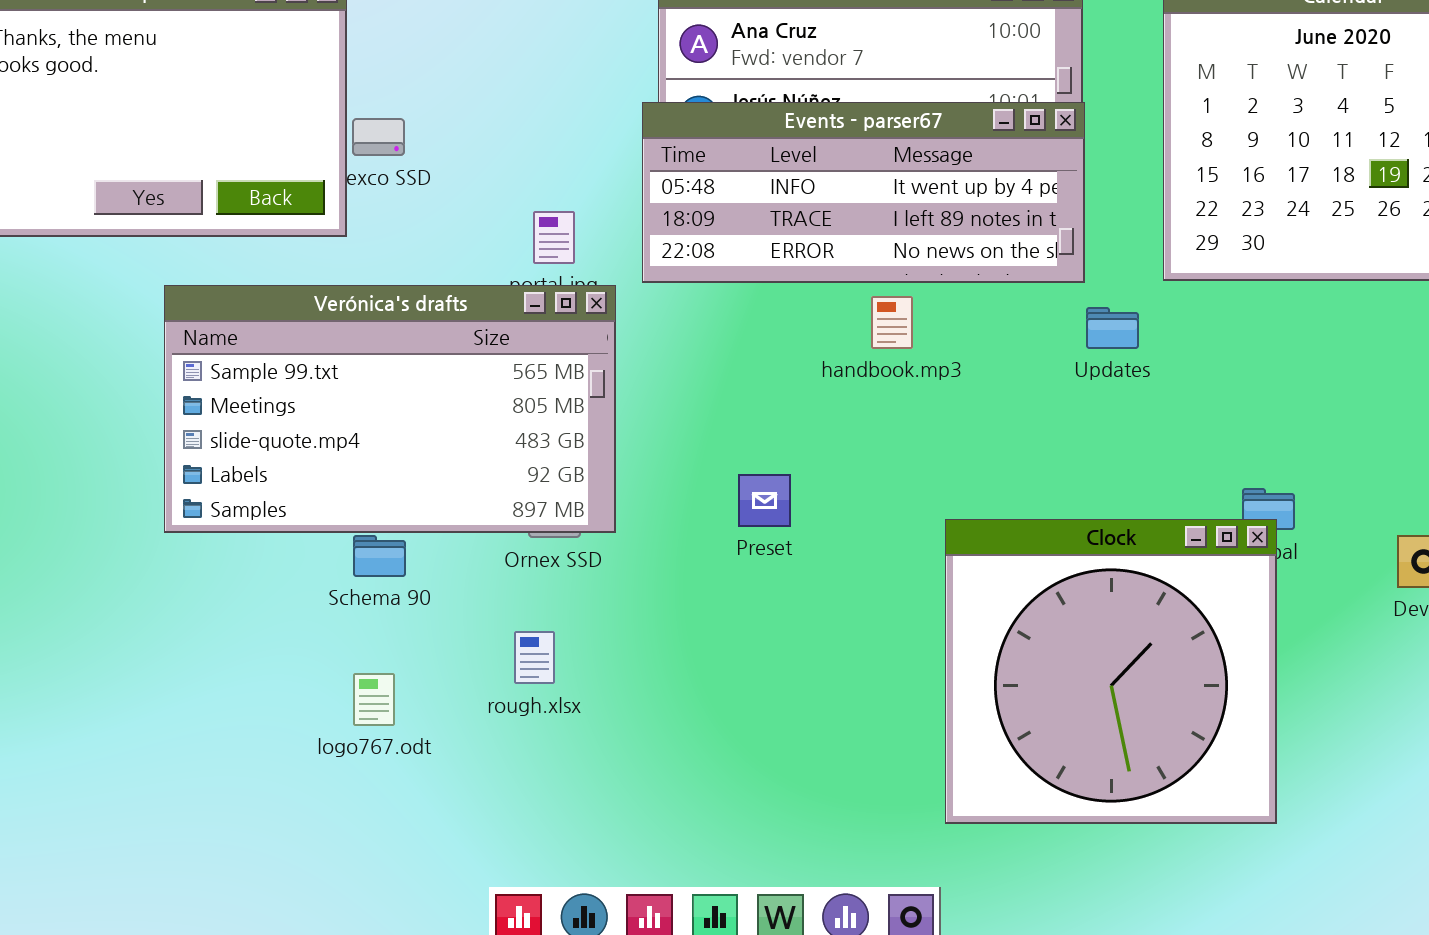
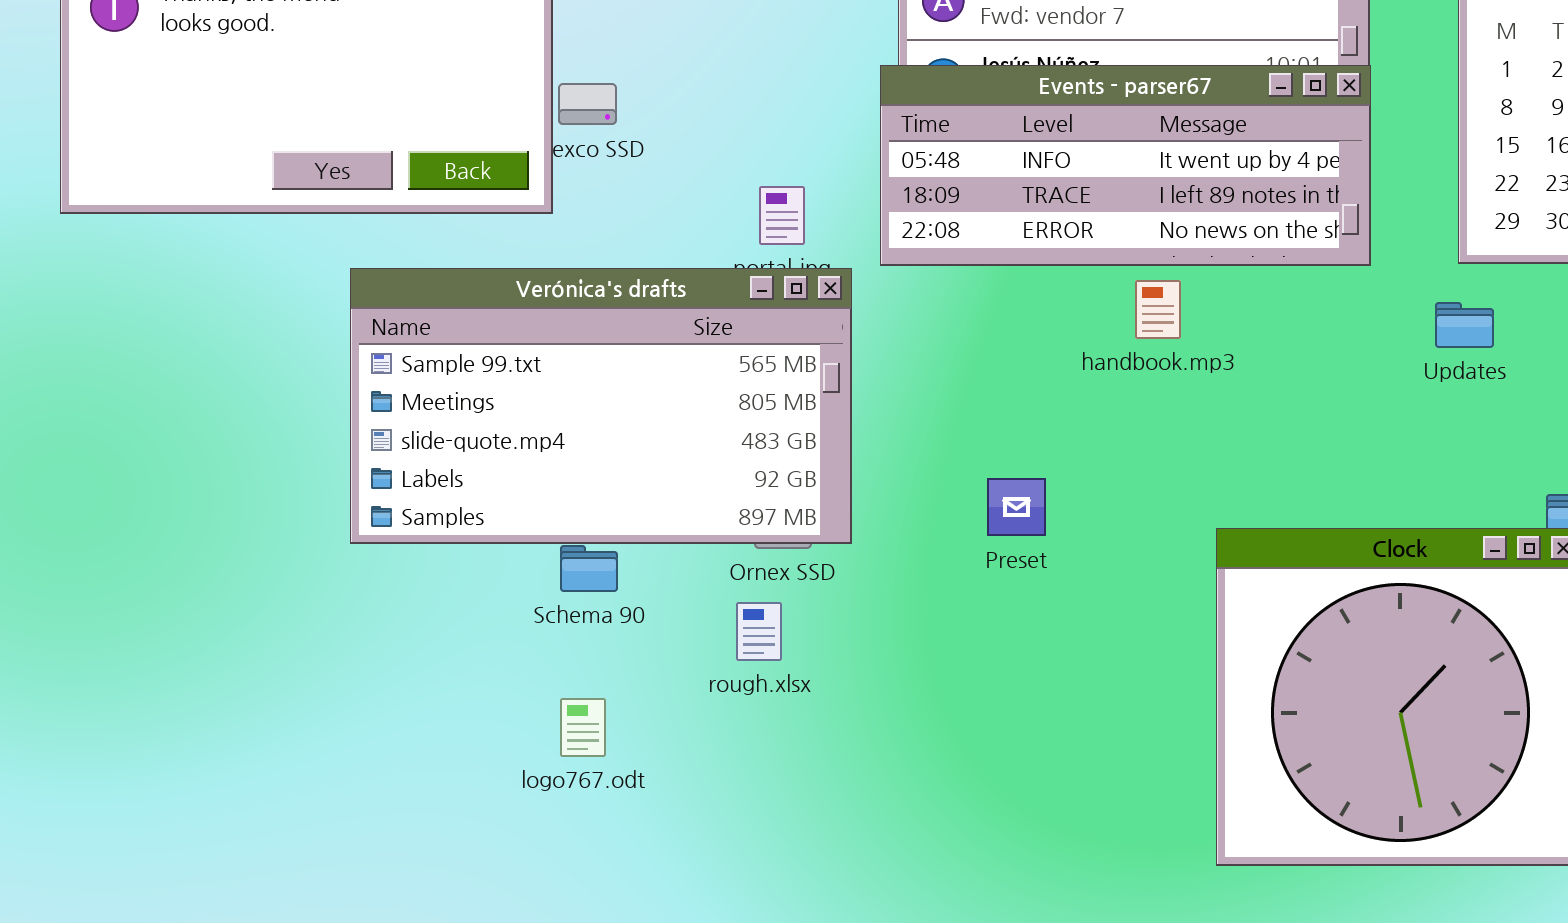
Updates: [1086,307,1139,349] -> [1435,302,1494,348], moved
rough.xlsx: [514,631,555,684] -> [736,602,782,661], moved

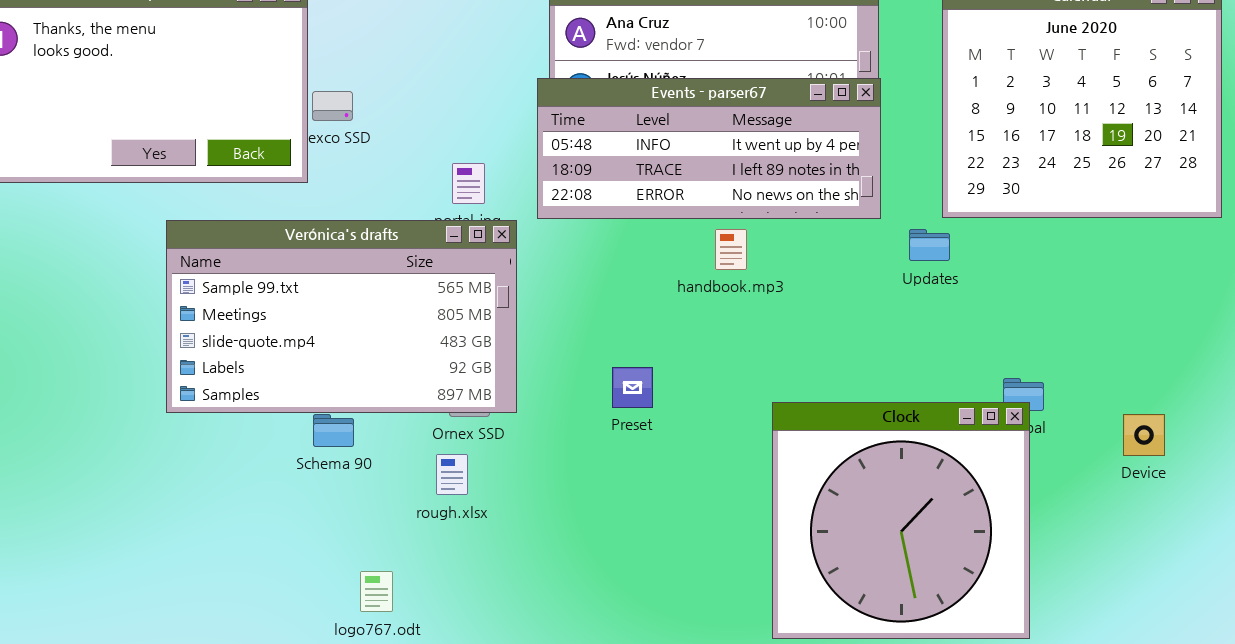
Updates: [1435,302,1494,348] -> [909,229,950,261], moved
logo767.odt: [560,698,606,757] -> [360,571,393,612], moved

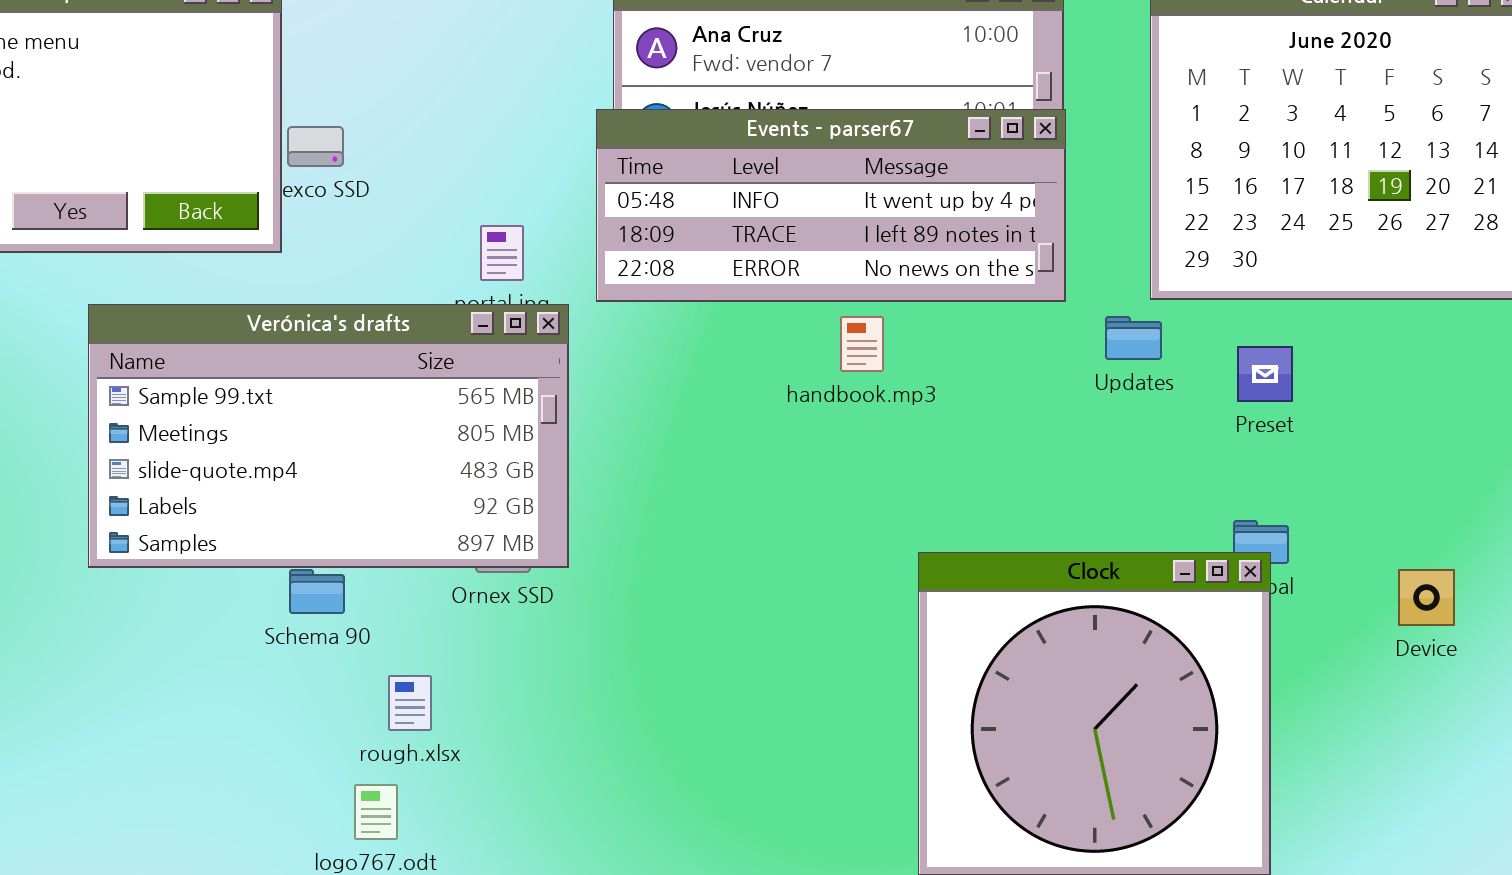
Preset: [612,367,653,408] -> [1237,346,1293,402], moved
rough.xlsx: [436,454,468,495] -> [388,675,432,731], moved

